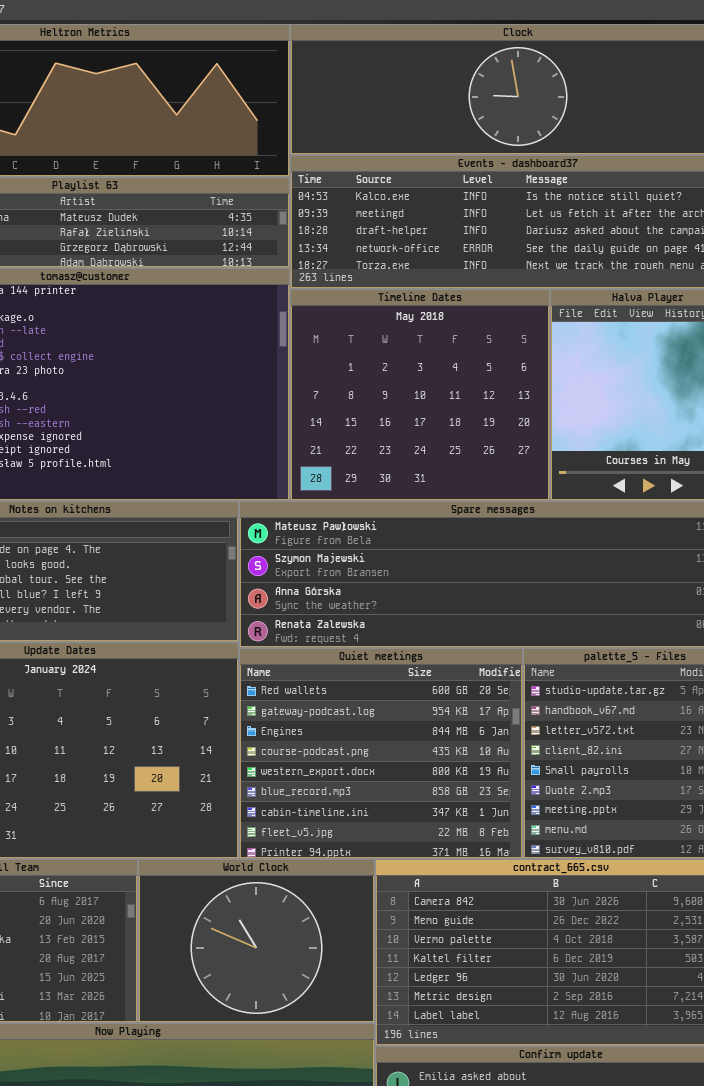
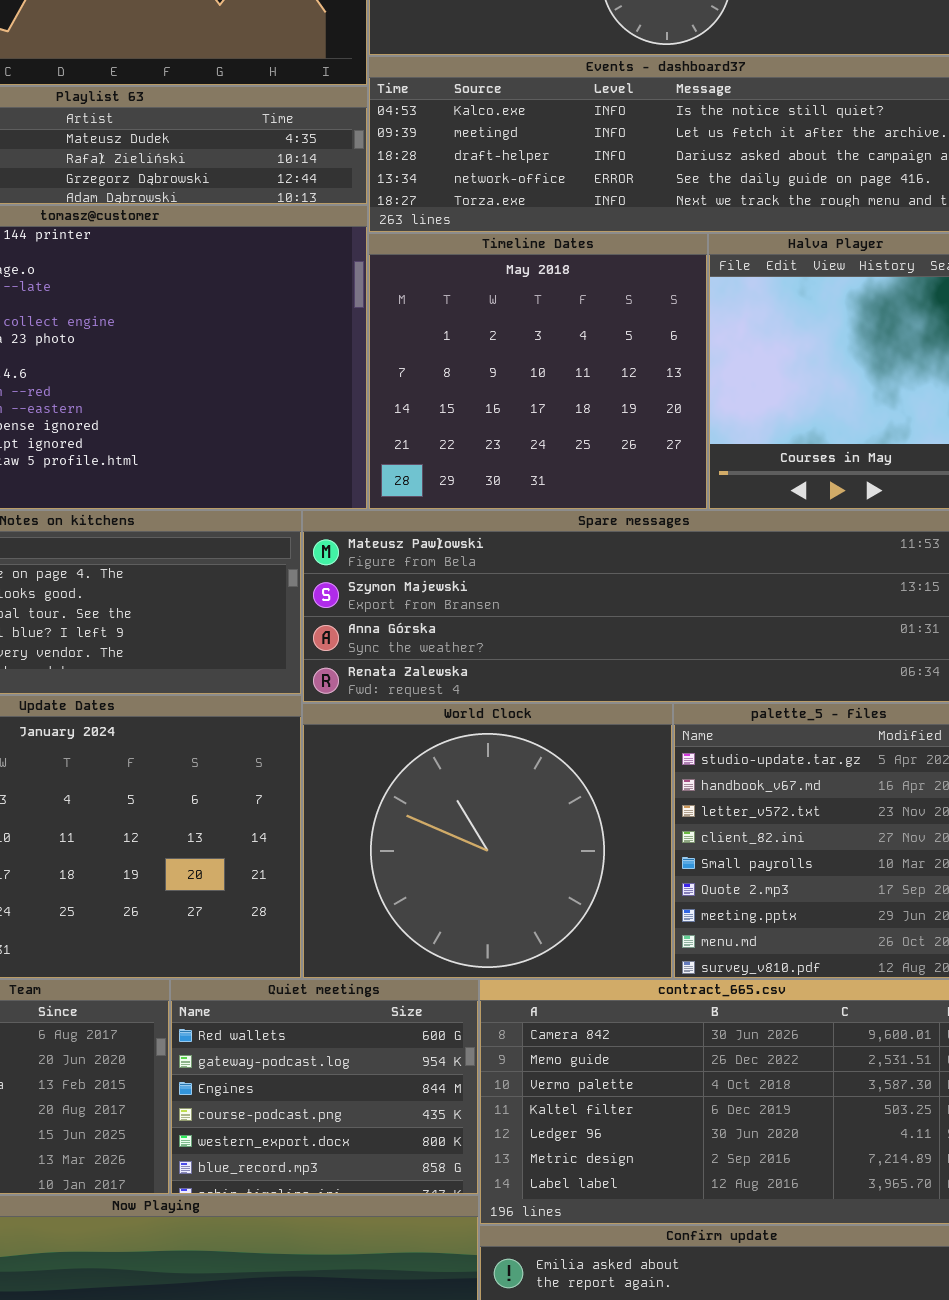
Quiet meetings: [239,648,523,859] -> [170,979,479,1195], moved, resized
World Clock: [138,859,375,1023] -> [302,703,673,979], moved, resized

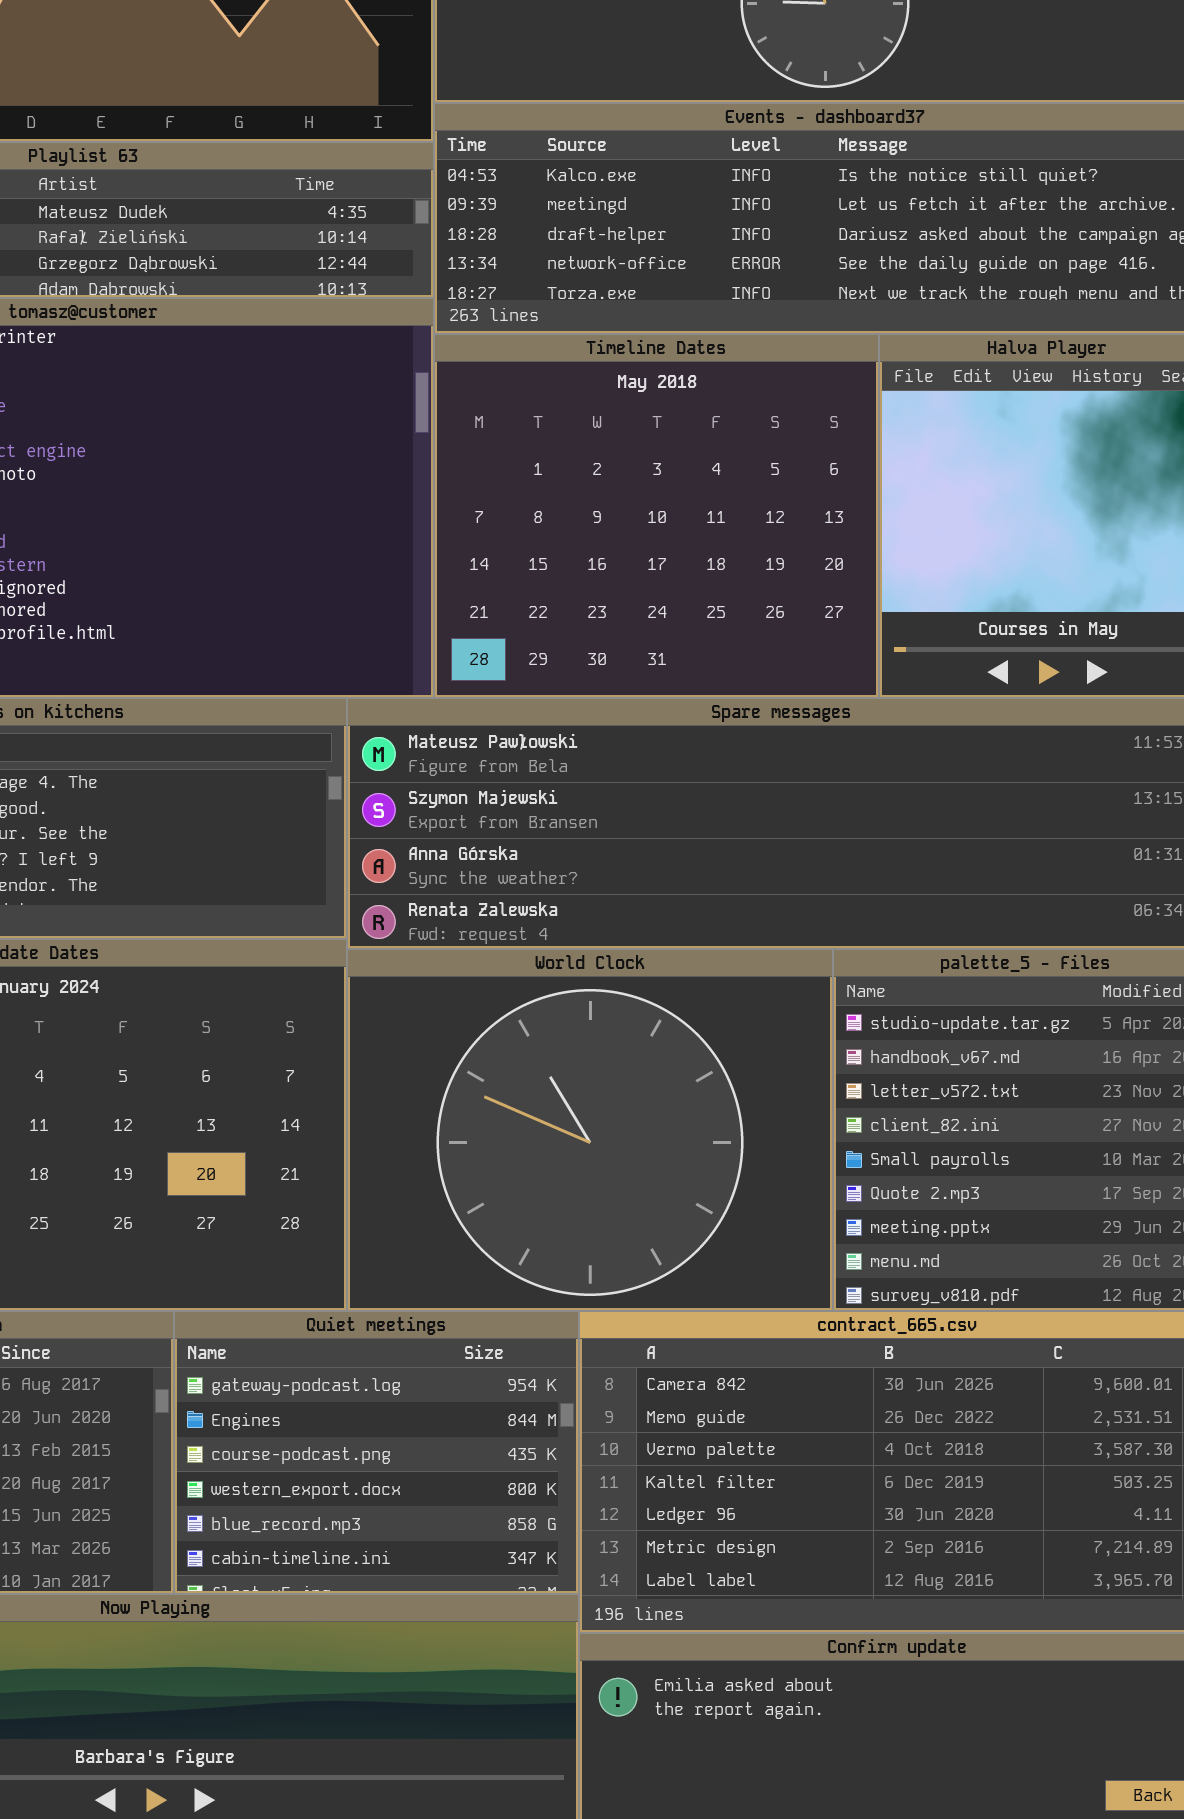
Quiet meetings: [170,979,479,1195] -> [174,1311,579,1594], scrolled down 1 row

